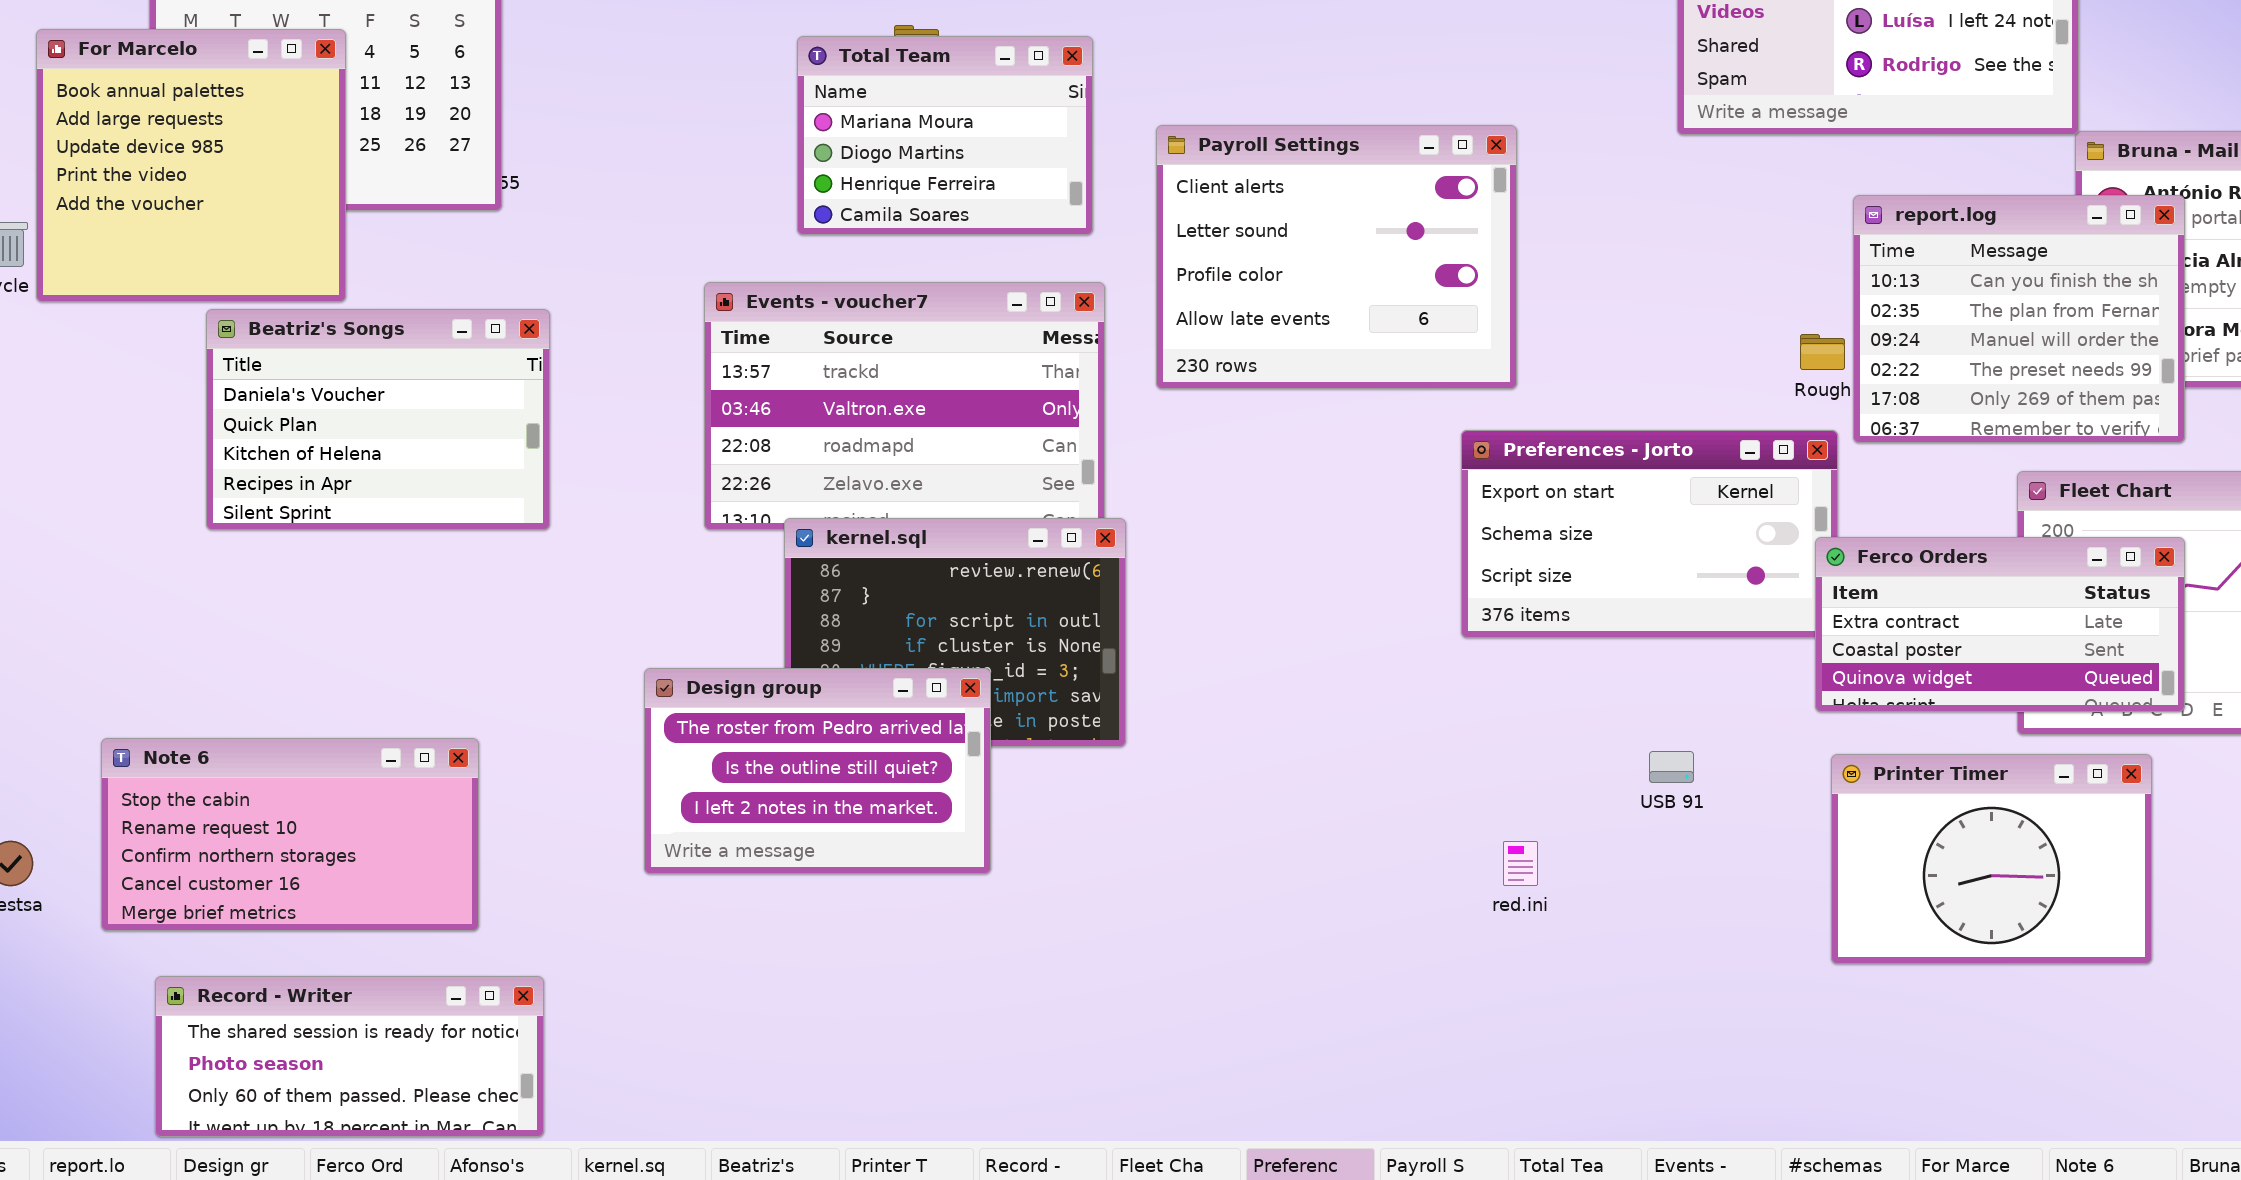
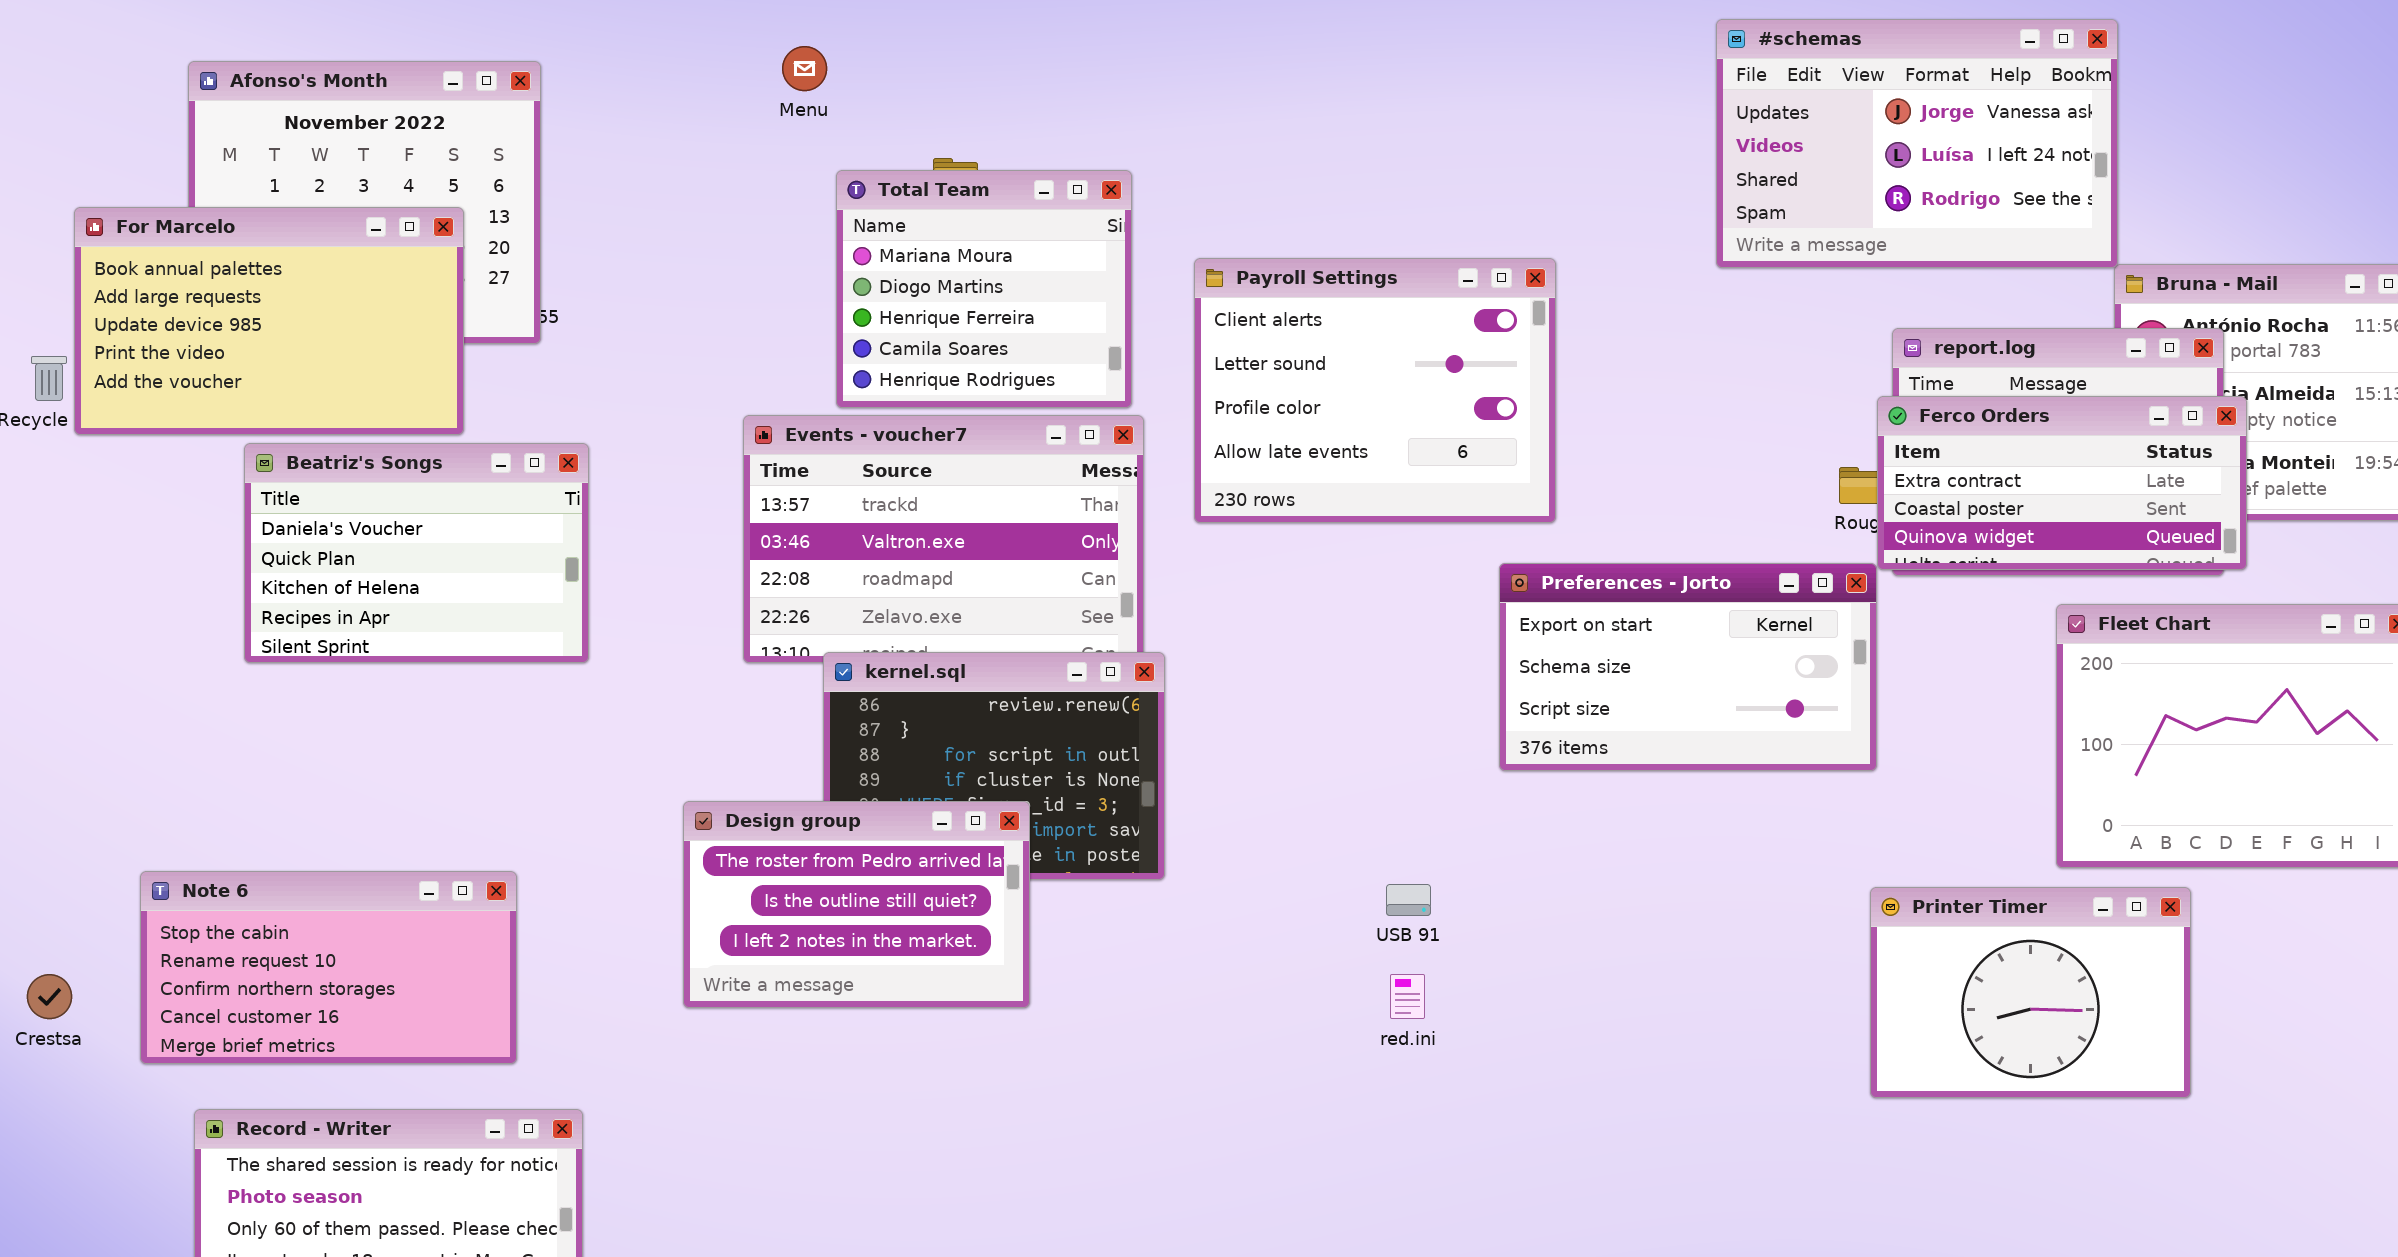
For Marcelo: [36,29,346,302] -> [74,207,464,435], resized
Total Team: [797,36,1093,235] -> [836,170,1132,408], resized
Ferco Orders: [1815,537,2185,712] -> [1877,396,2247,570], moved
USB 91: [1649,751,1694,783] -> [1386,884,1431,916], moved
red.ini: [1503,841,1538,886] -> [1390,974,1425,1019], moved

